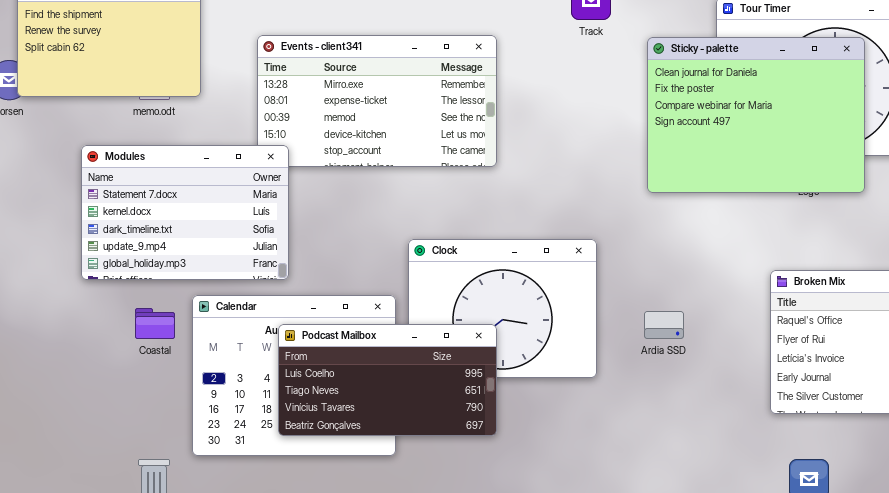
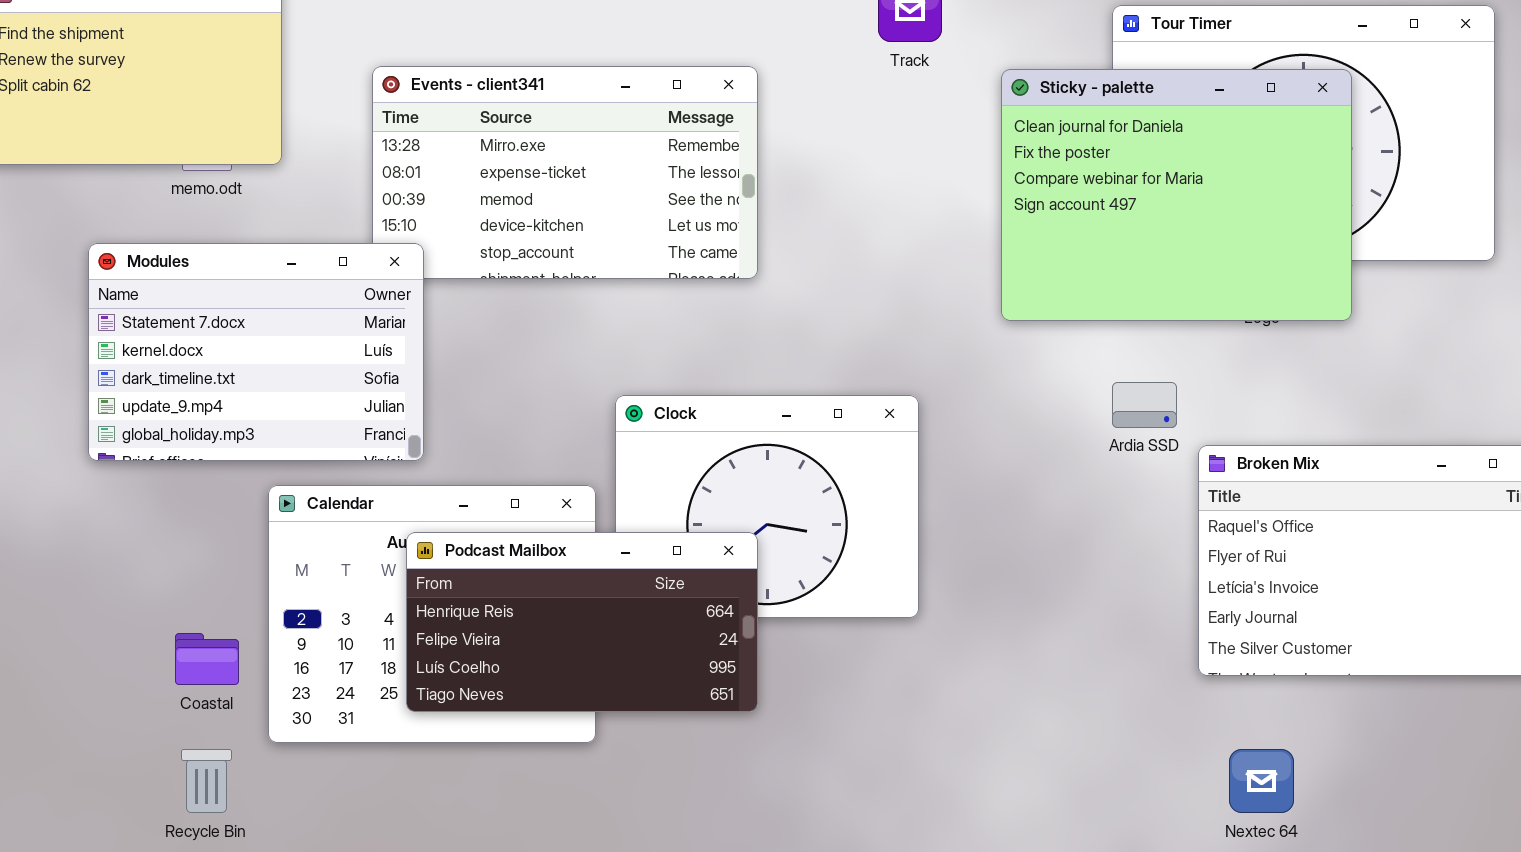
Coastal: [135,308,175,339] -> [175,633,239,685], moved
Ardia SSD: [644,311,684,339] -> [1112,382,1177,428], moved
Podcast Mailbox: [278,324,497,436] -> [406,532,758,712], scrolled up 2 rows

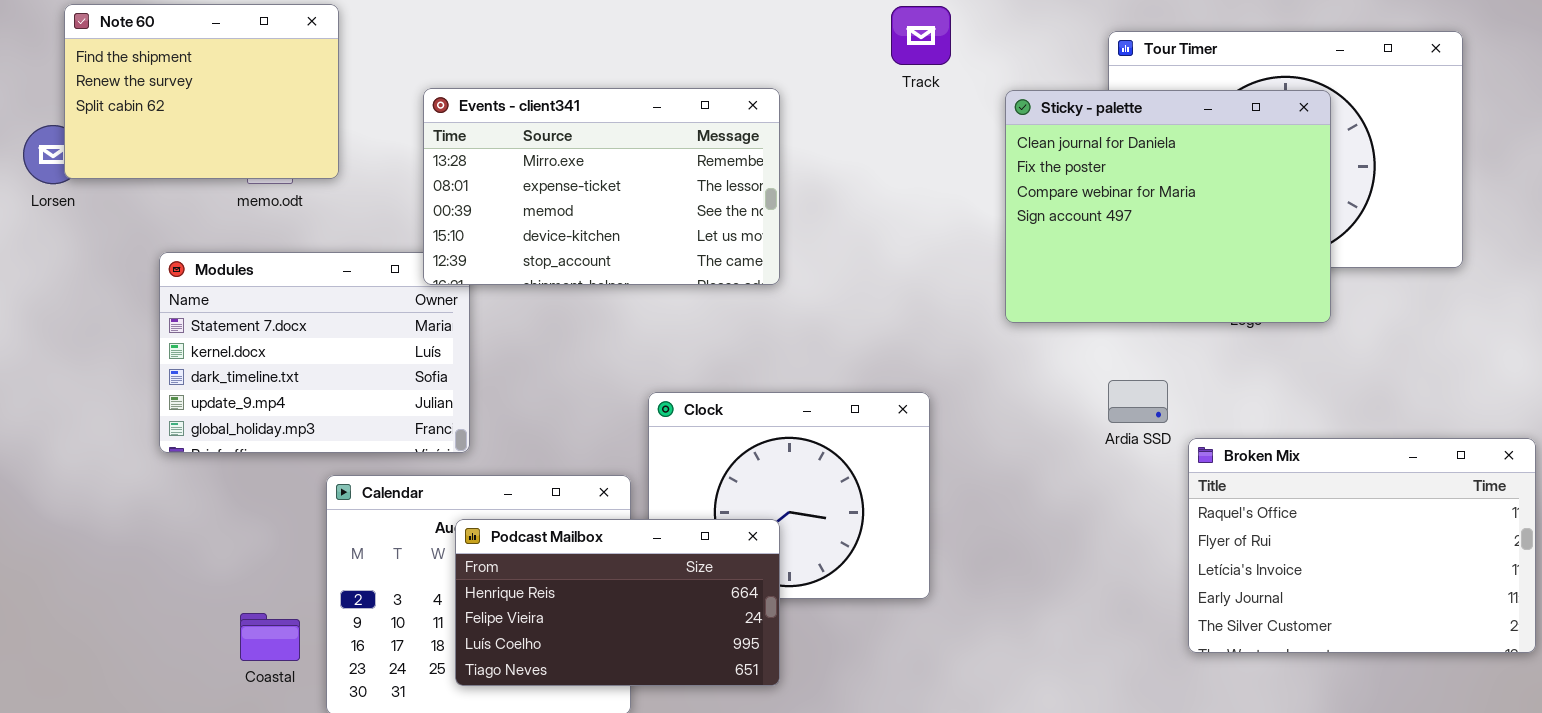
Events - client341: [372,66,758,279] -> [423,88,780,285], raised

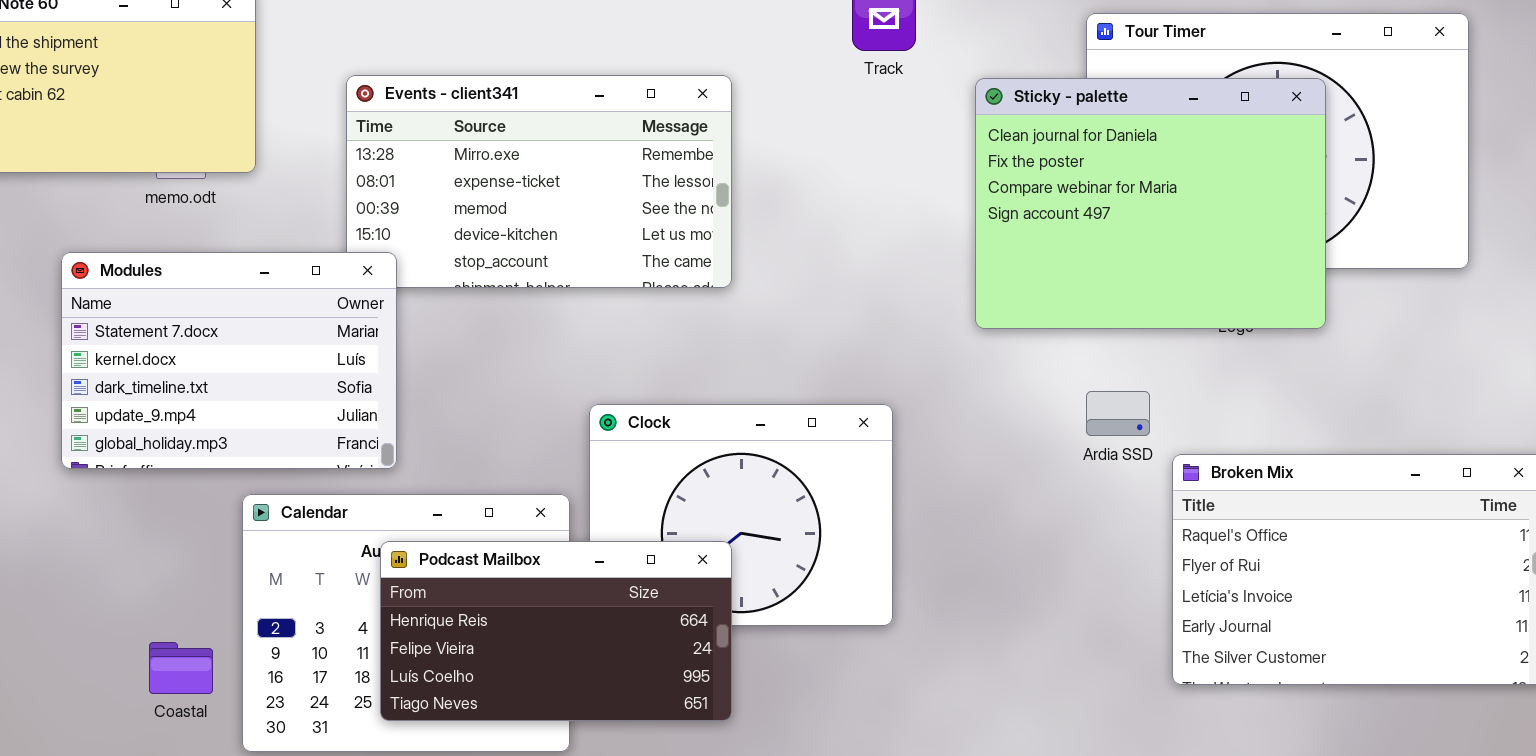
Modules: [159,252,470,453] -> [61,252,397,469], raised

